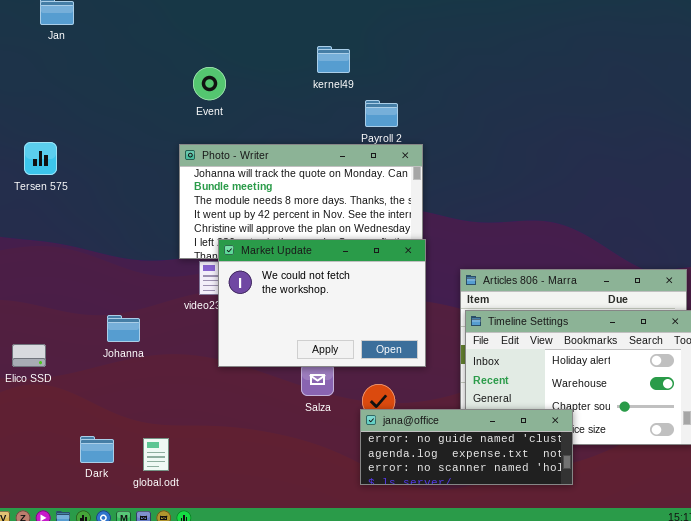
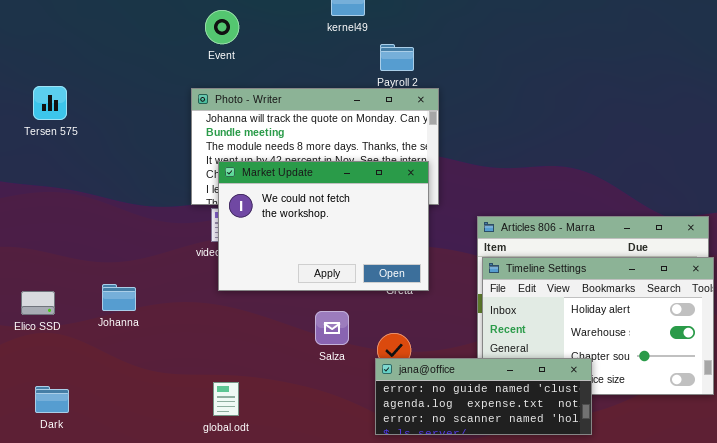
Market Update: [218,239,426,367] -> [218,161,429,291], moved
Johanna: [107,315,140,342] -> [102,284,136,311], moved
Dark: [80,436,114,463] -> [35,386,69,413], moved
global.odt: [143,438,169,471] -> [213,382,239,416], moved

